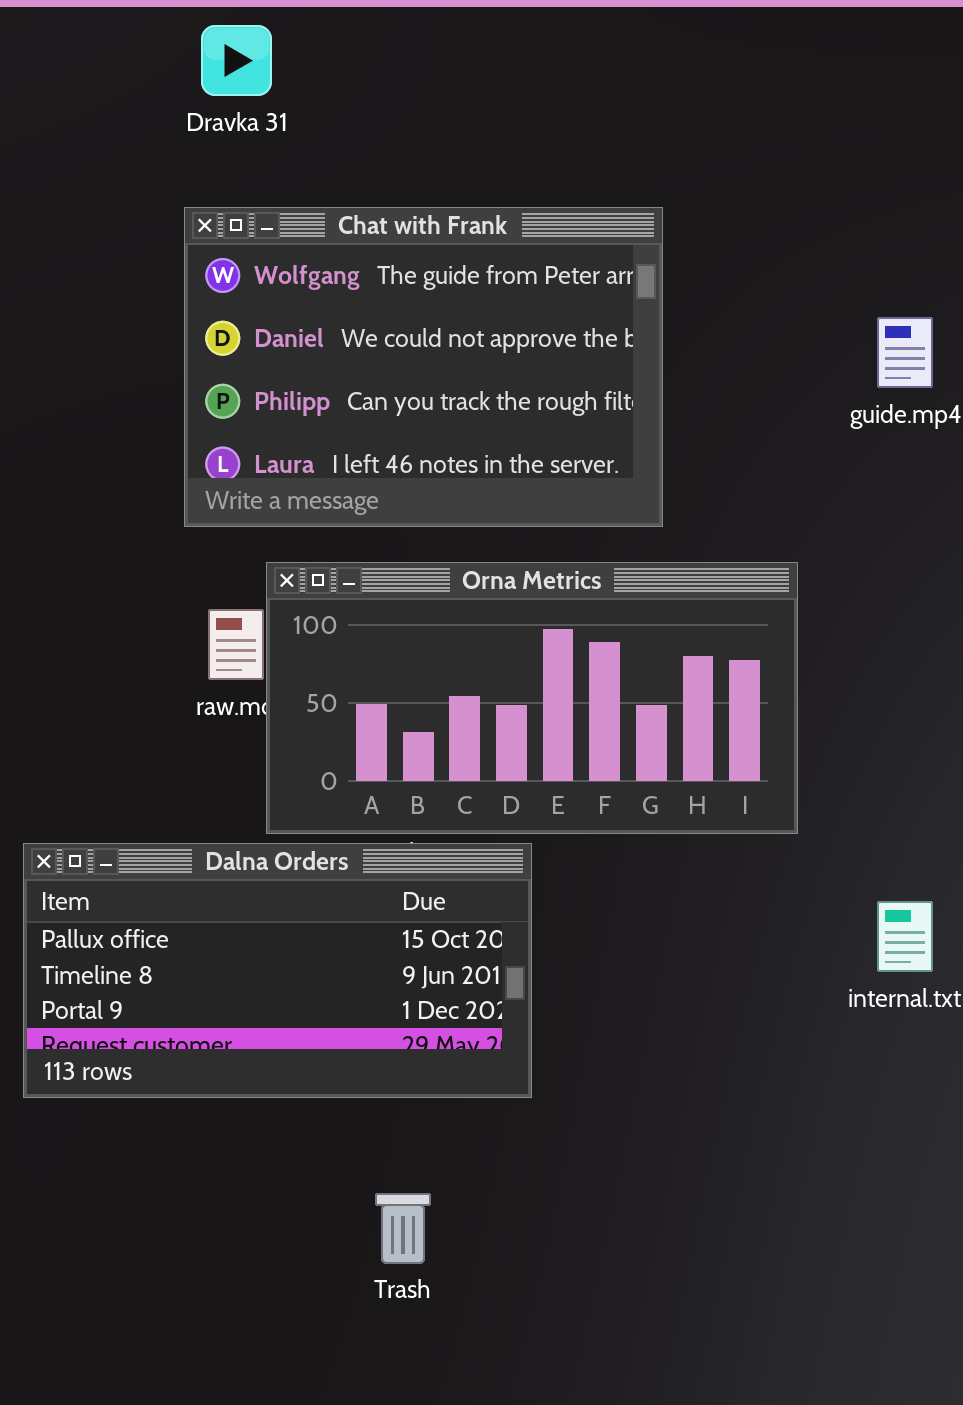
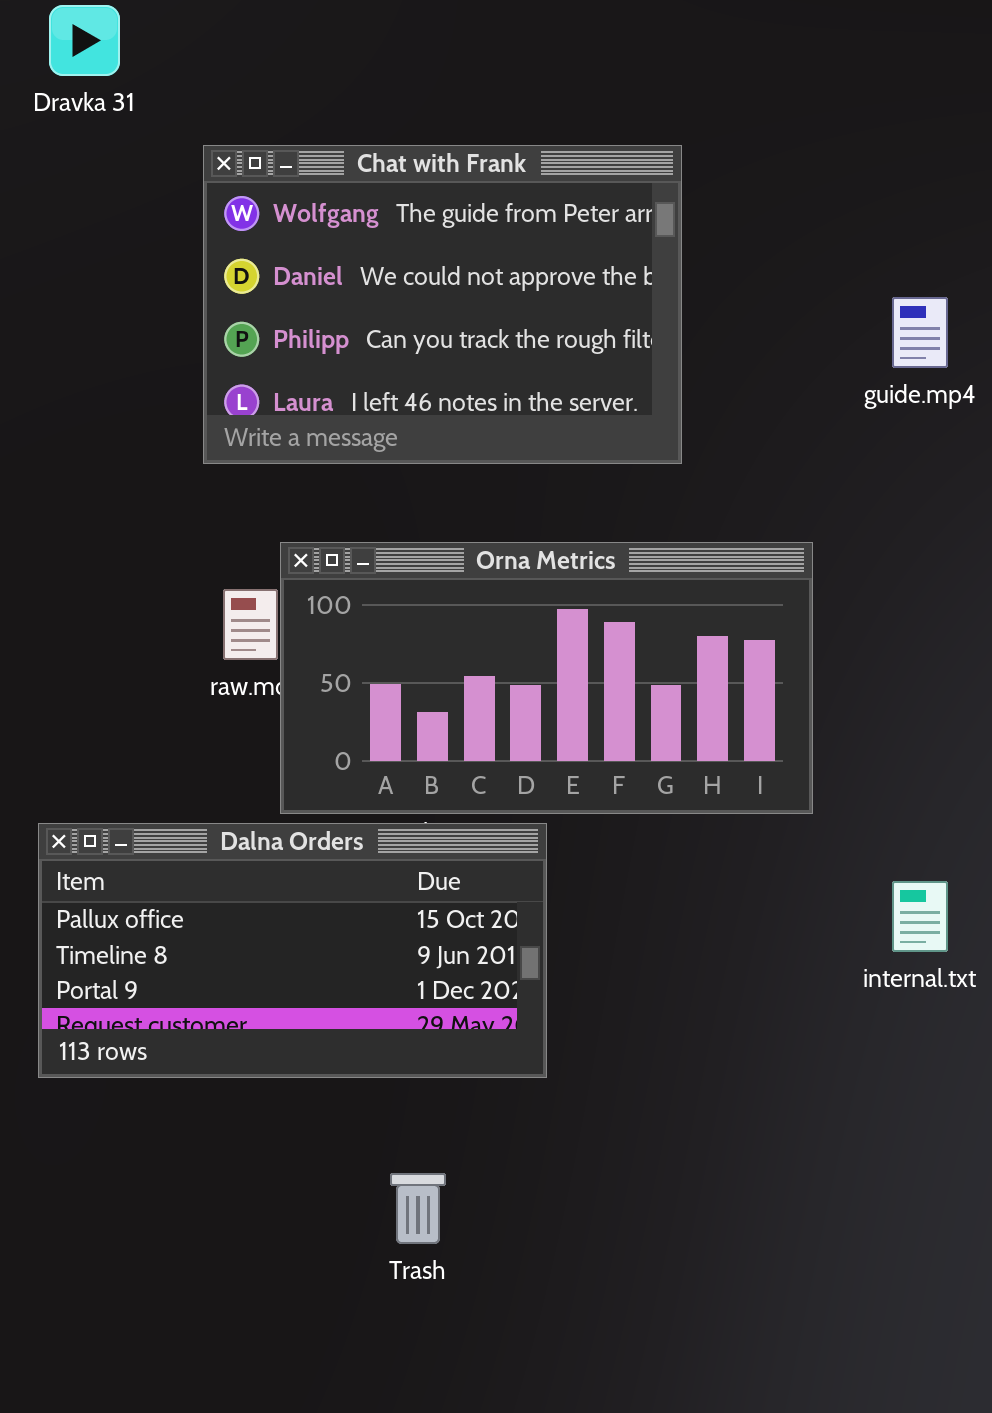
Dravka 31: [201,25,272,96] -> [49,5,120,76], moved
Chat with Frank: [184,207,663,527] -> [203,145,682,464], moved

